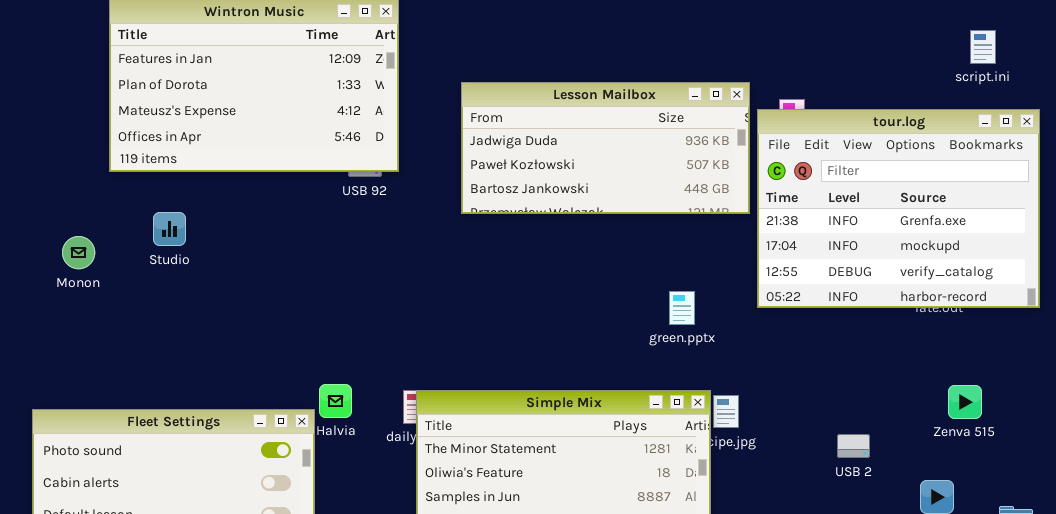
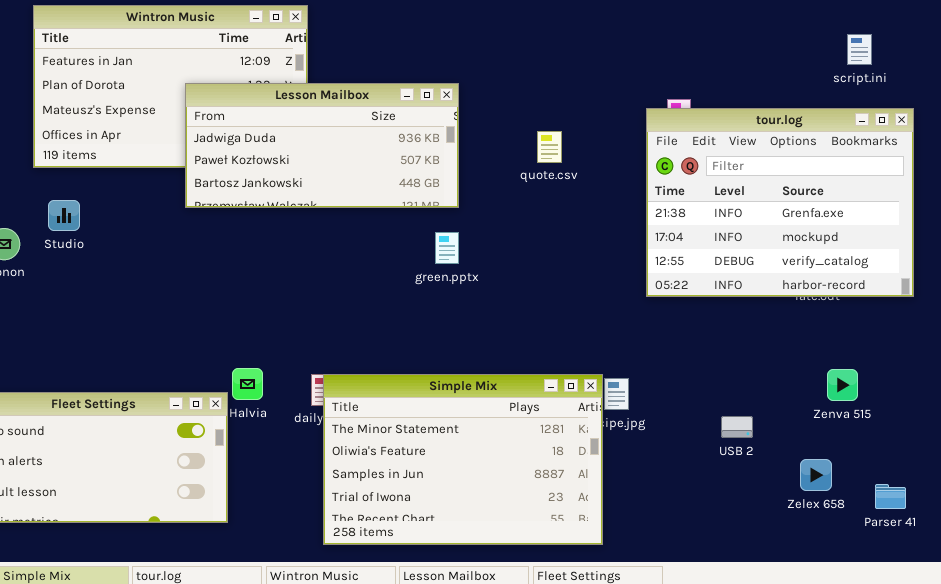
Lesson Mailbox: [461,82,750,214] -> [185,83,459,208], moved
Studio: [153,212,186,246] -> [48,200,80,231], moved
green.pptx: [669,291,695,325] -> [435,232,459,264], moved

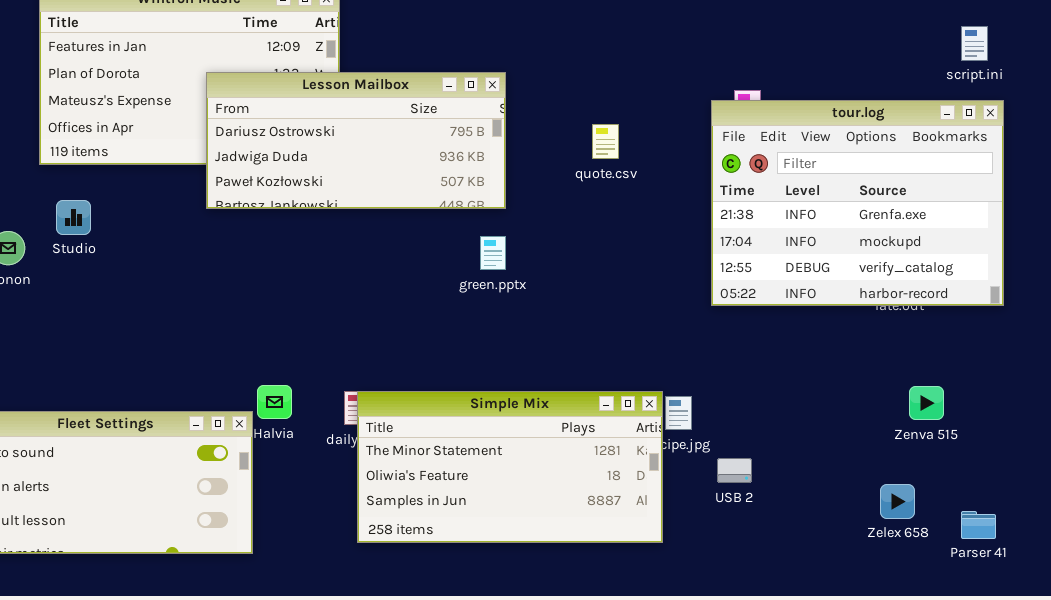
script.ini: [847,34,872,65] -> [961,26,988,61], moved
Lesson Mailbox: [185,83,459,208] -> [206,72,506,209], scrolled up 1 row
Simple Mix: [323,374,603,545] -> [357,391,663,543], resized
USB 2: [721,416,753,438] -> [717,458,752,483], moved

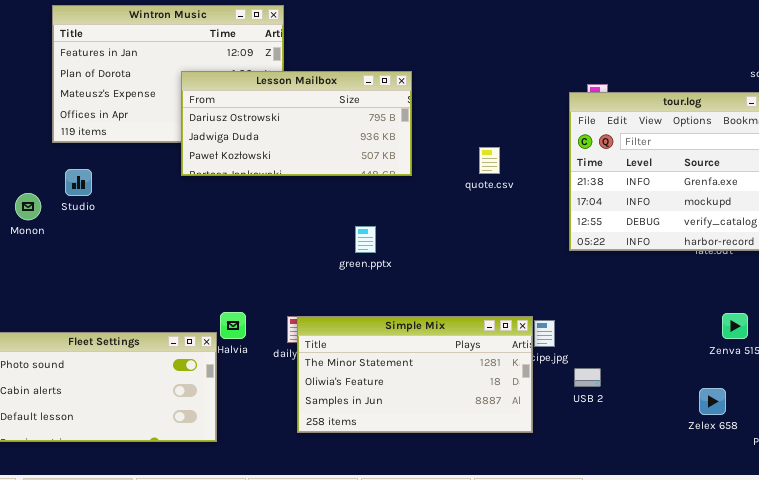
quote.csv: [592,124,619,159] -> [479,147,500,174], moved
green.pptx: [480,236,506,270] -> [355,226,376,253], moved

